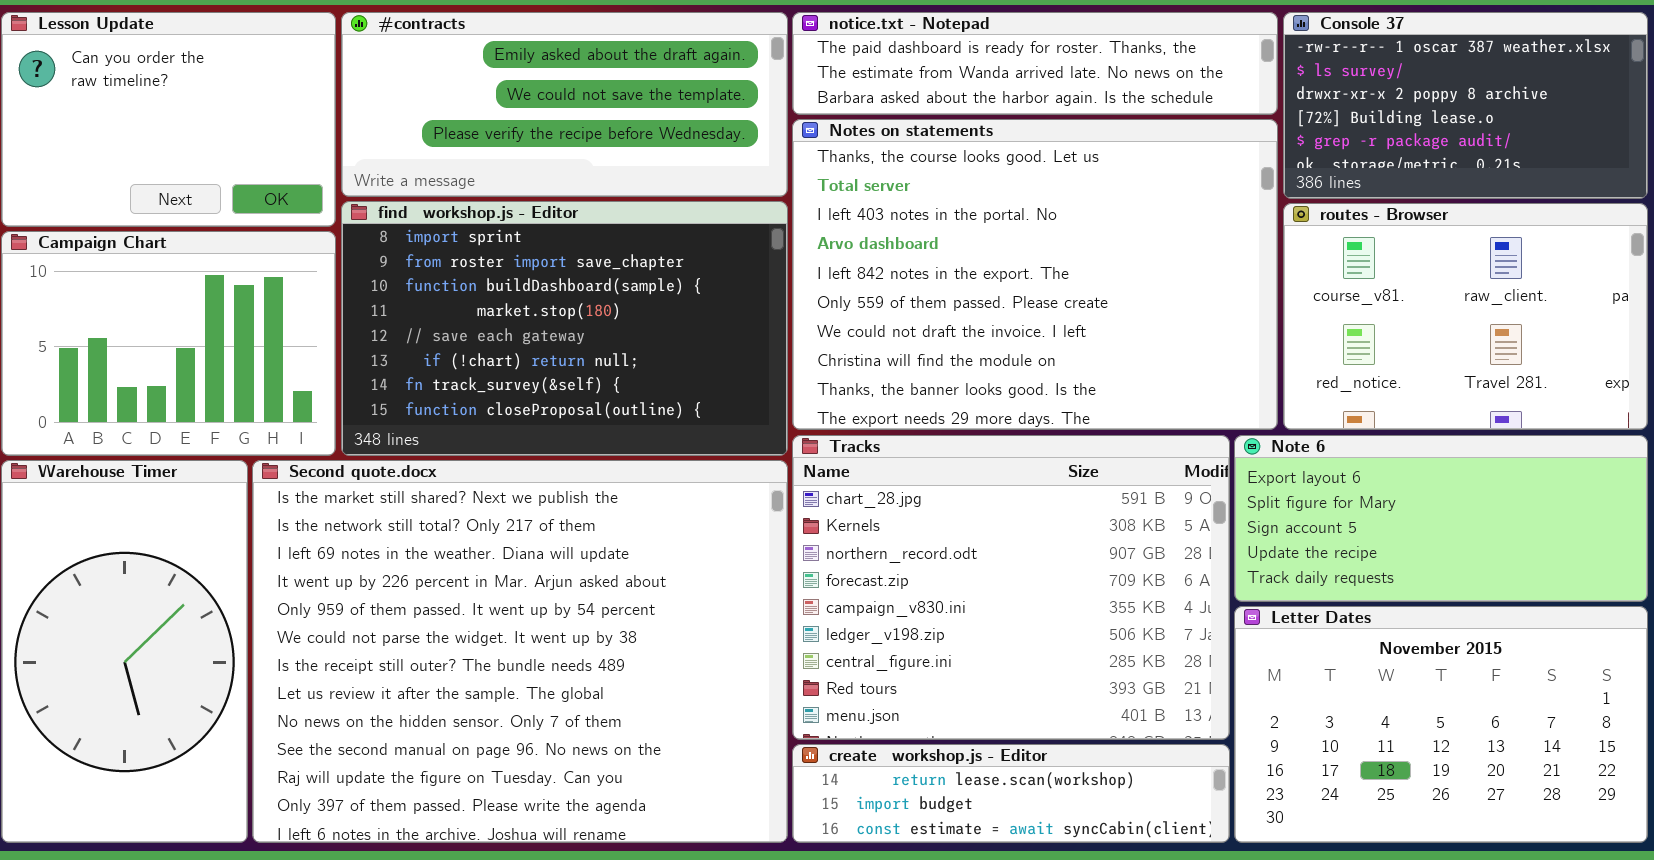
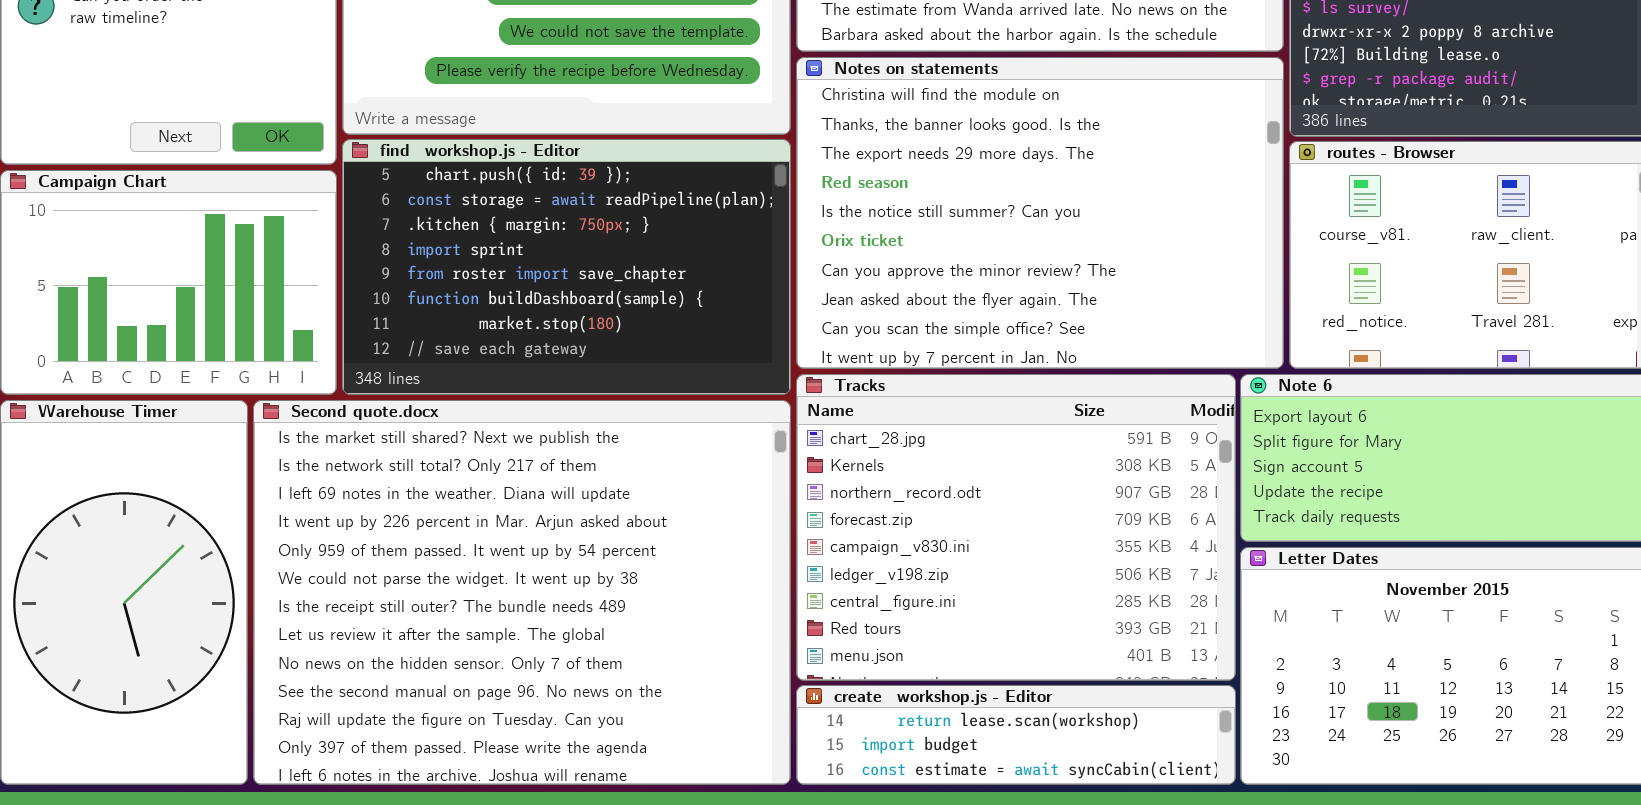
Notes on statements: [792,119,1278,430] -> [796,57,1284,369], scrolled down 7 rows
find_workshop.js - Editor: [341,201,788,456] -> [342,139,791,395], scrolled up 3 rows

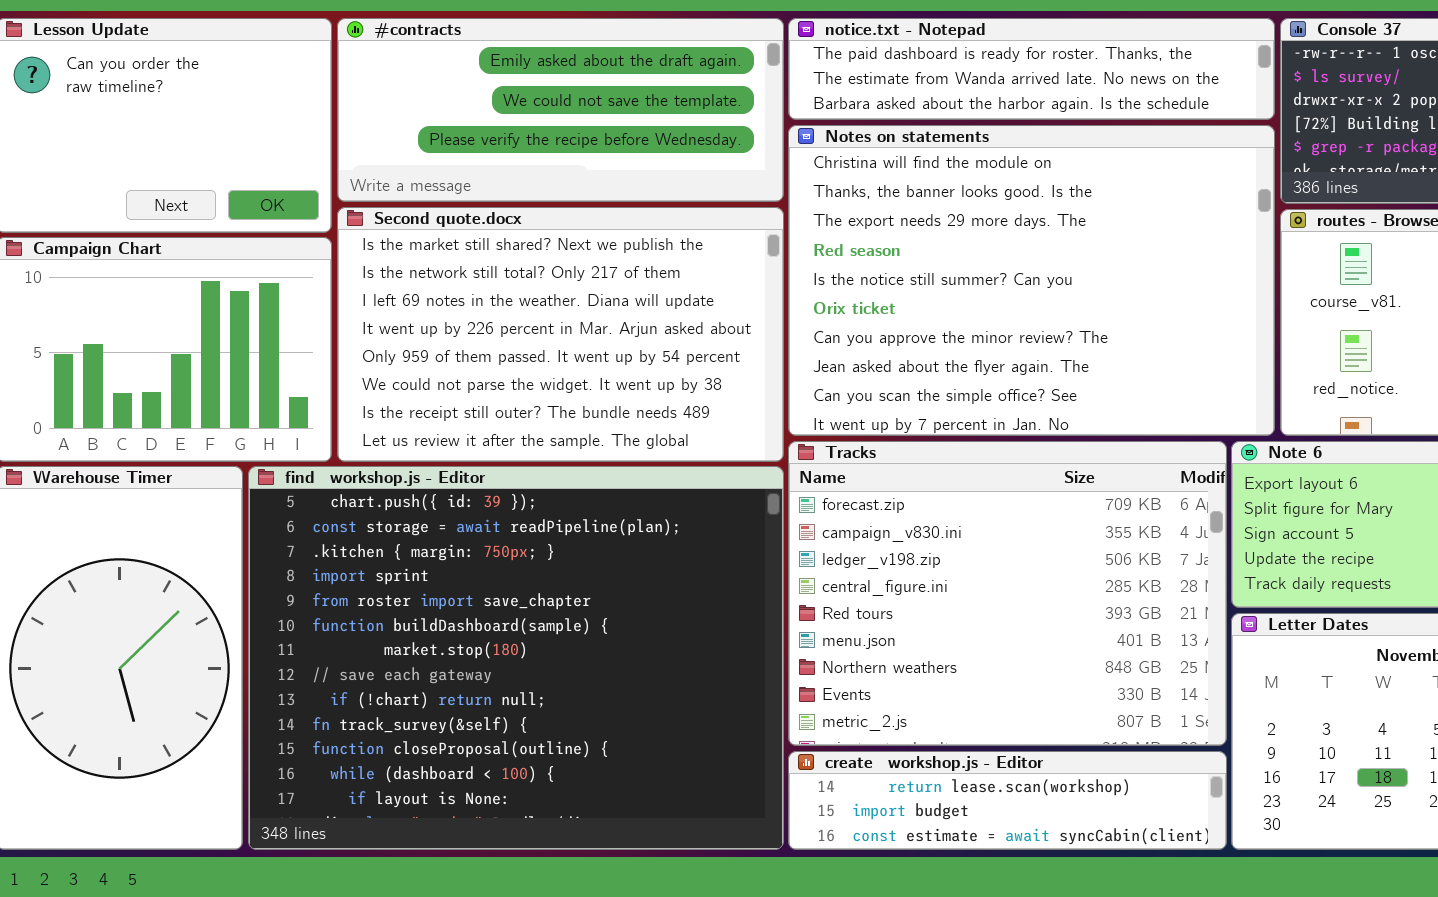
find_workshop.js - Editor: [342,139,791,395] -> [248,466,784,850], moved, resized
Tracks: [796,374,1236,681] -> [788,441,1227,746], scrolled down 3 rows
Second quote.docx: [253,400,791,785] -> [337,207,784,462], moved, resized

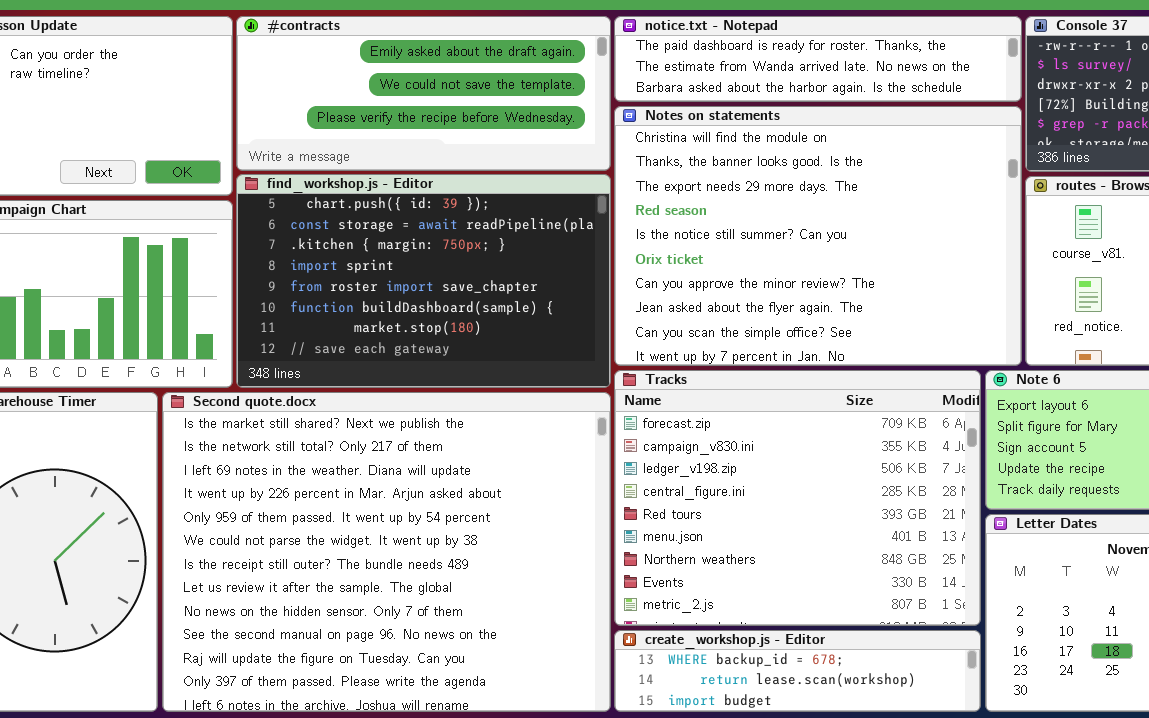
Second quote.docx: [337,207,784,462] -> [162,392,611,712], moved, resized
find_workshop.js - Editor: [248,466,784,850] -> [236,174,611,388], moved, resized
create_workshop.js - Editor: [788,751,1227,850] -> [614,630,981,712], scrolled up 1 row

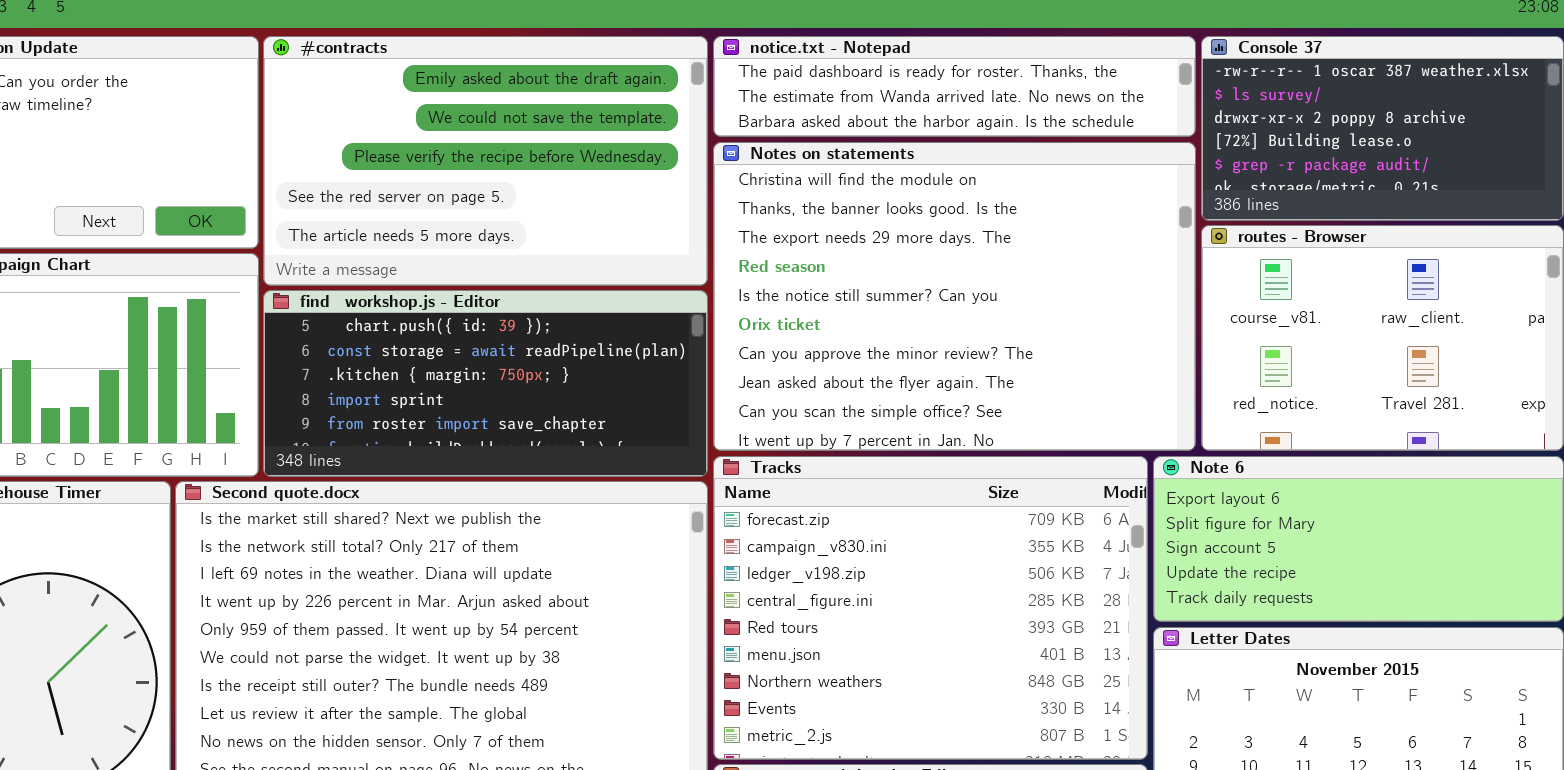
#contracts: [236,16,611,171] -> [263,36,708,286], resized
find_workshop.js - Editor: [236,174,611,388] -> [263,290,708,477], resized

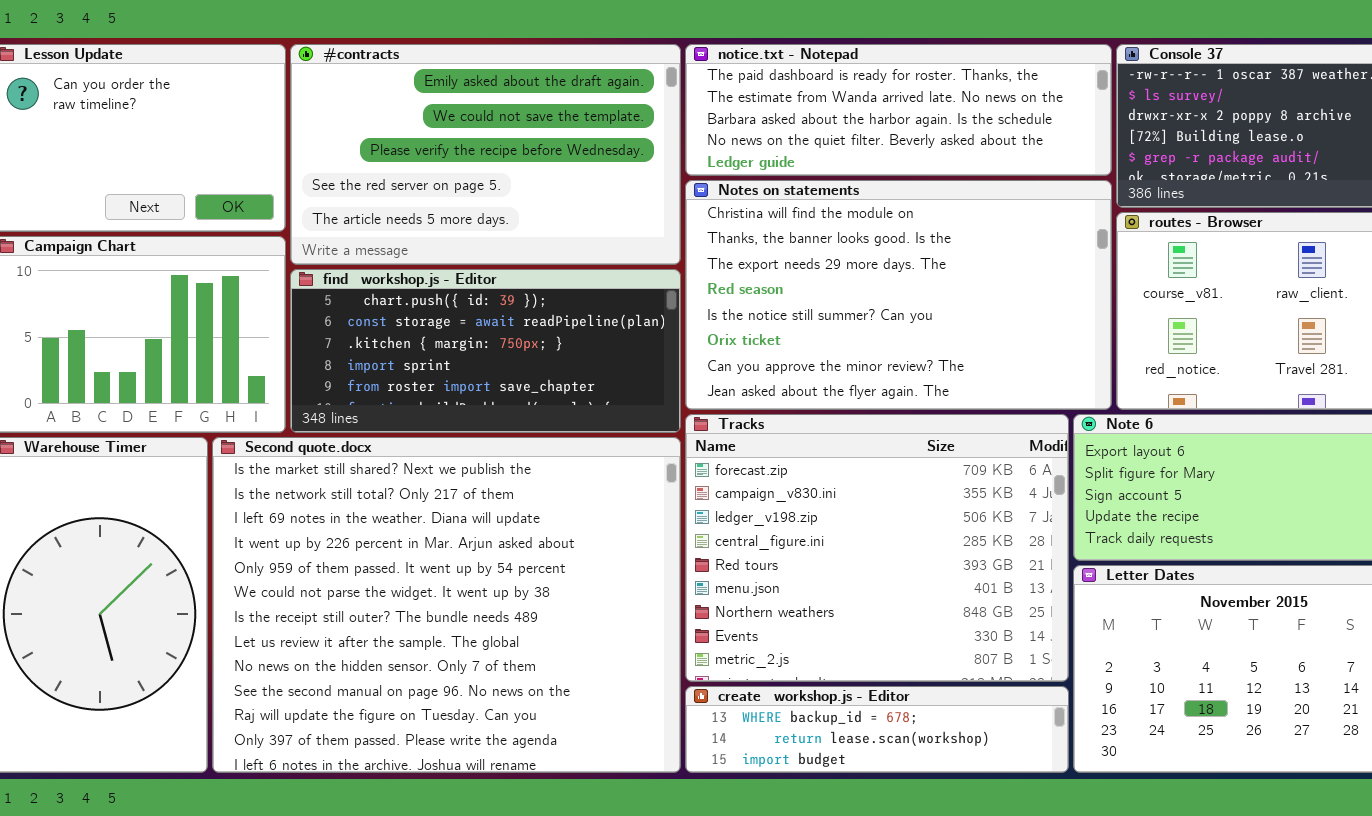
notice.txt - Notepad: [713,36,1196,137] -> [685,44,1112,176], resized
Notes on statements: [713,142,1196,451] -> [685,180,1112,410], resized

